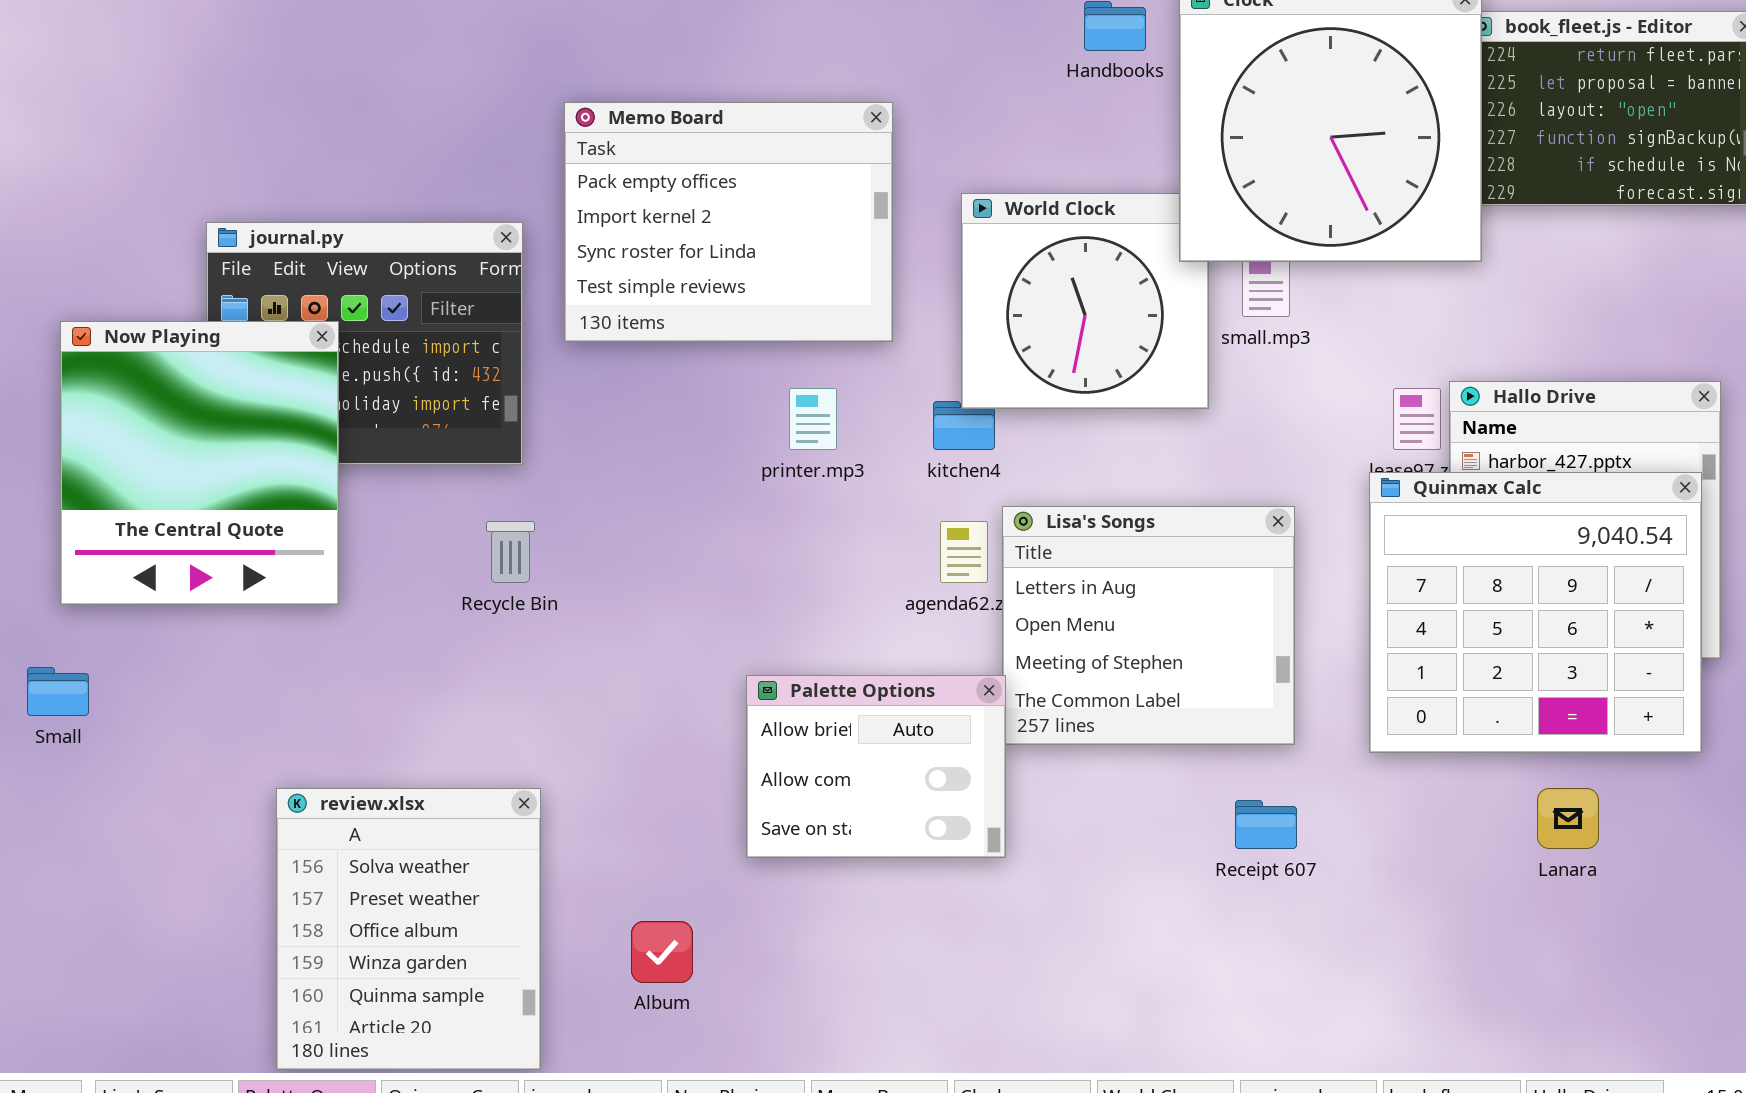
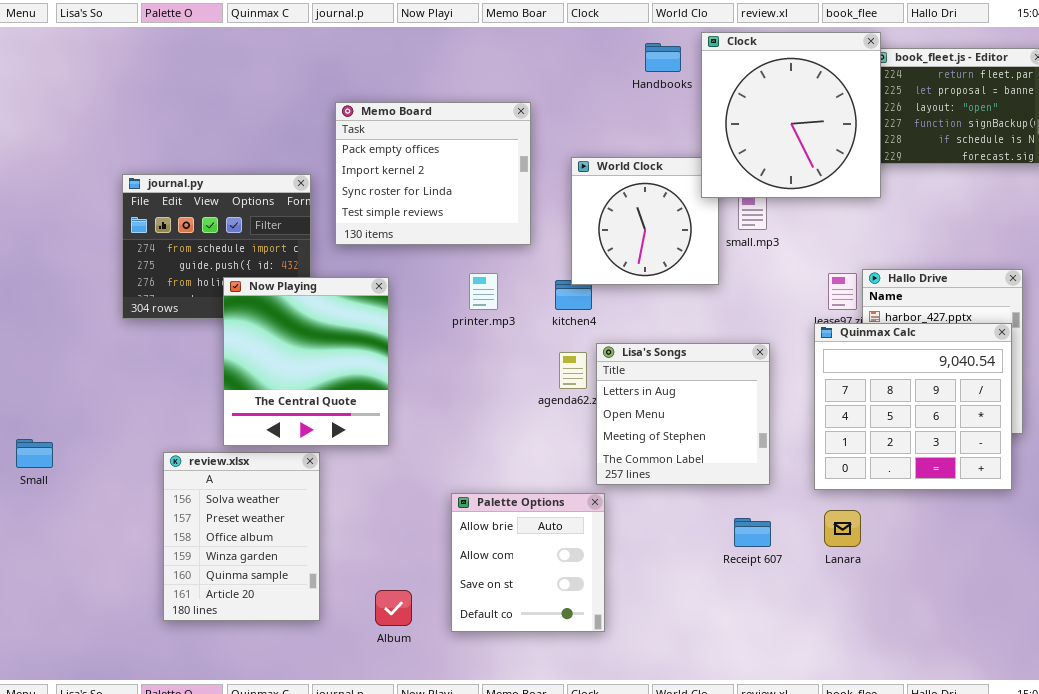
Now Playing: [60,321,339,605] -> [223,277,389,446], moved
Palette Options: [746,675,1006,858] -> [451,493,605,632], moved, resized
review.xlsx: [276,788,541,1070] -> [163,452,320,621], moved
Lanara: [1537,788,1599,849] -> [824,510,861,547], moved

